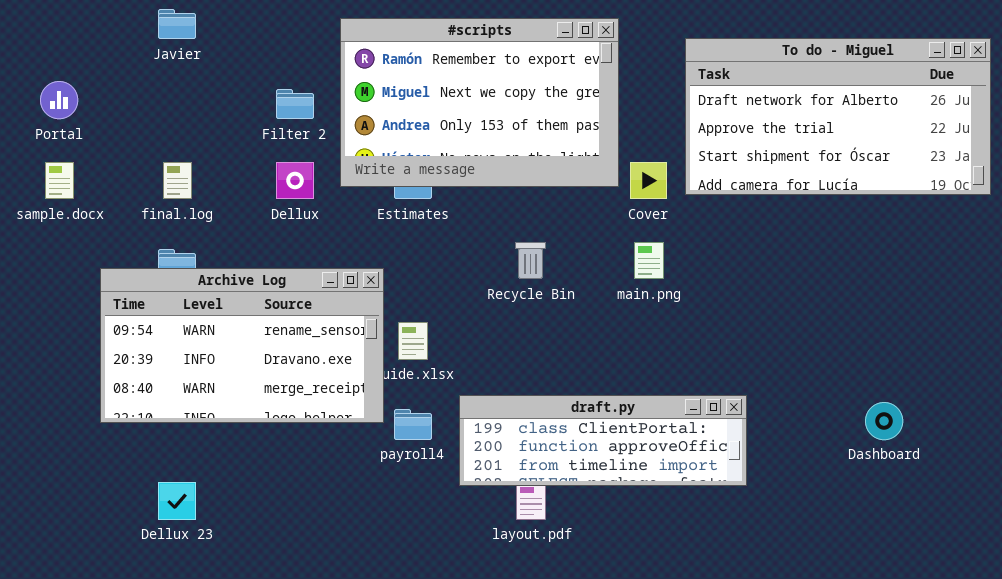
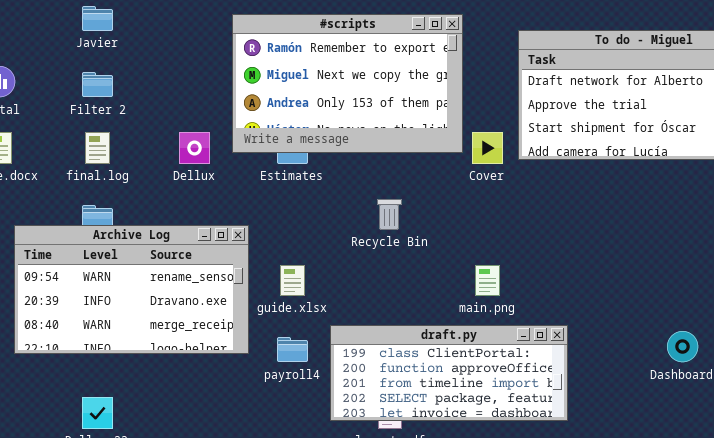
Filter 2: [276,89,314,119] -> [82,72,113,97], moved
main.png: [634,242,664,279] -> [475,265,500,296], moved
Archive Log: [100,268,384,423] -> [14,225,249,354], moved
draft.py: [459,395,747,486] -> [330,325,568,421], resized

